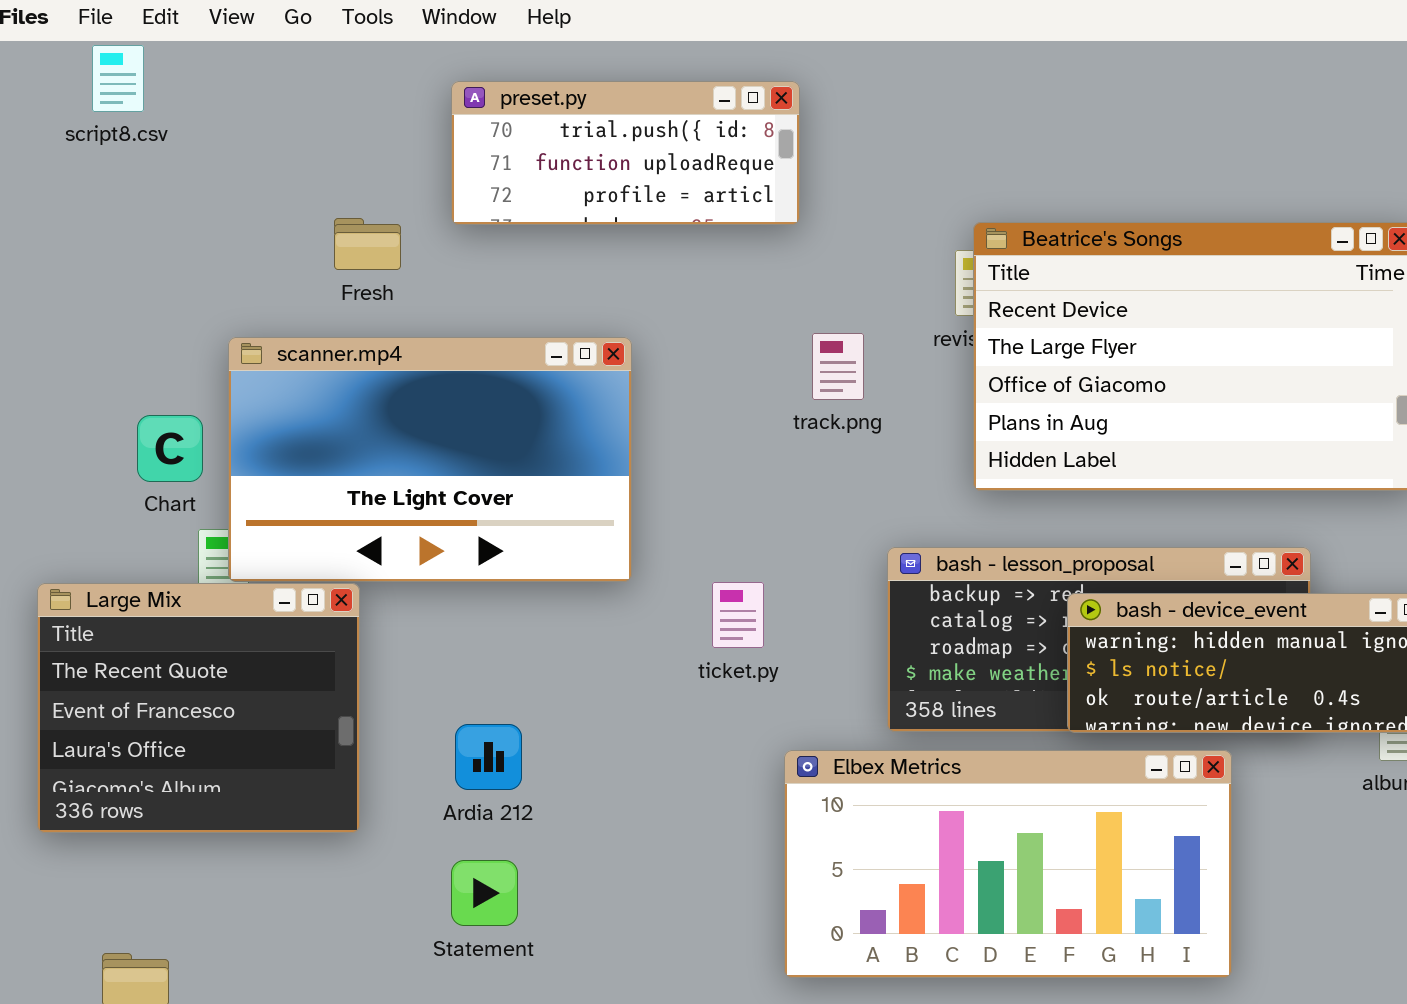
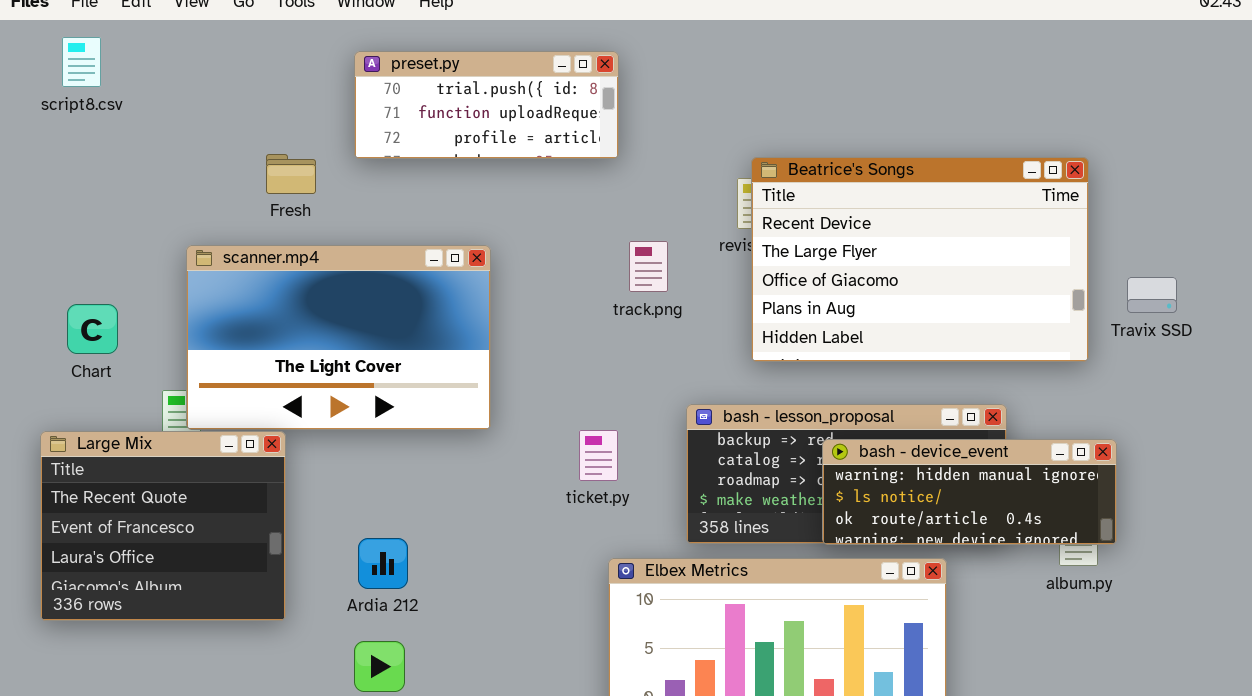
script8.csv: [92,45,144,112] -> [62,37,101,87], moved
Chart: [137,415,203,482] -> [67,304,118,354], moved
ticket.py: [712,582,764,648] -> [579,430,618,481], moved

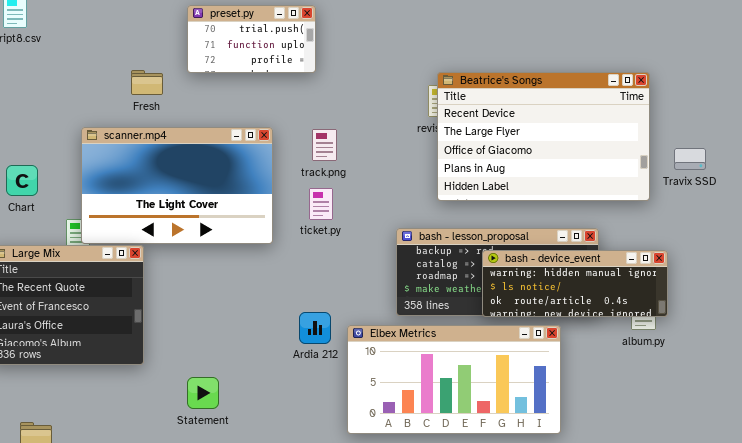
preset.py: [354,51,619,159] -> [187,5,316,73], resized
track.png: [629,241,668,292] -> [312,129,337,161], moved
ticket.py: [579,430,618,481] -> [309,188,333,220], moved
Ardia 212: [358,538,408,589] -> [299,312,331,344], moved

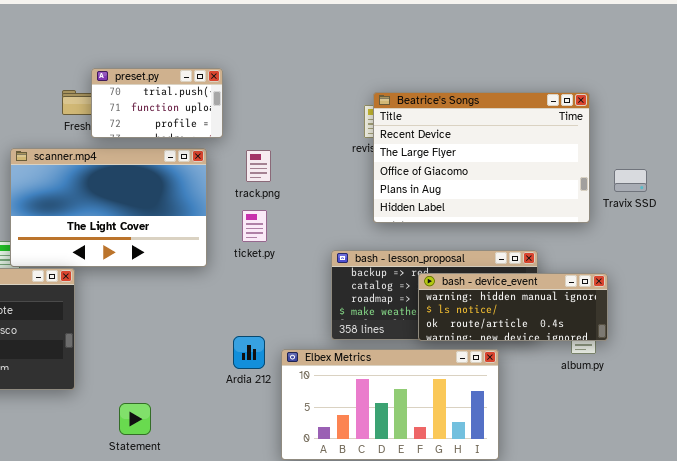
preset.py: [187,5,316,73] -> [91,68,223,138], moved

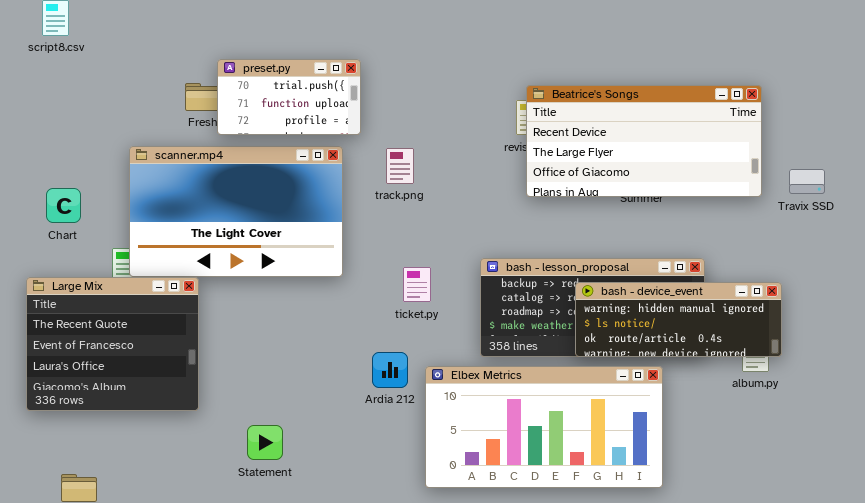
Beatrice's Songs: [373,92,590,223] -> [526,85,762,197], resized
ticket.py: [242,210,267,242] -> [403,267,431,302], moved

